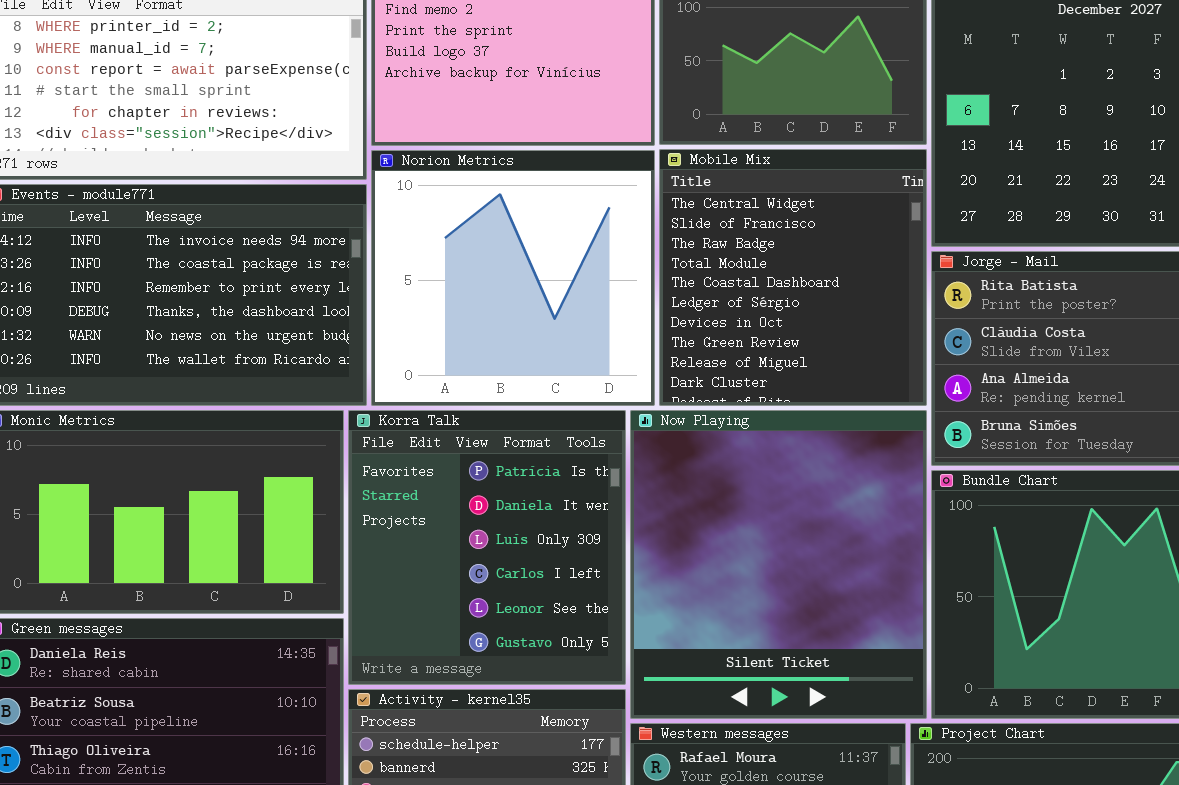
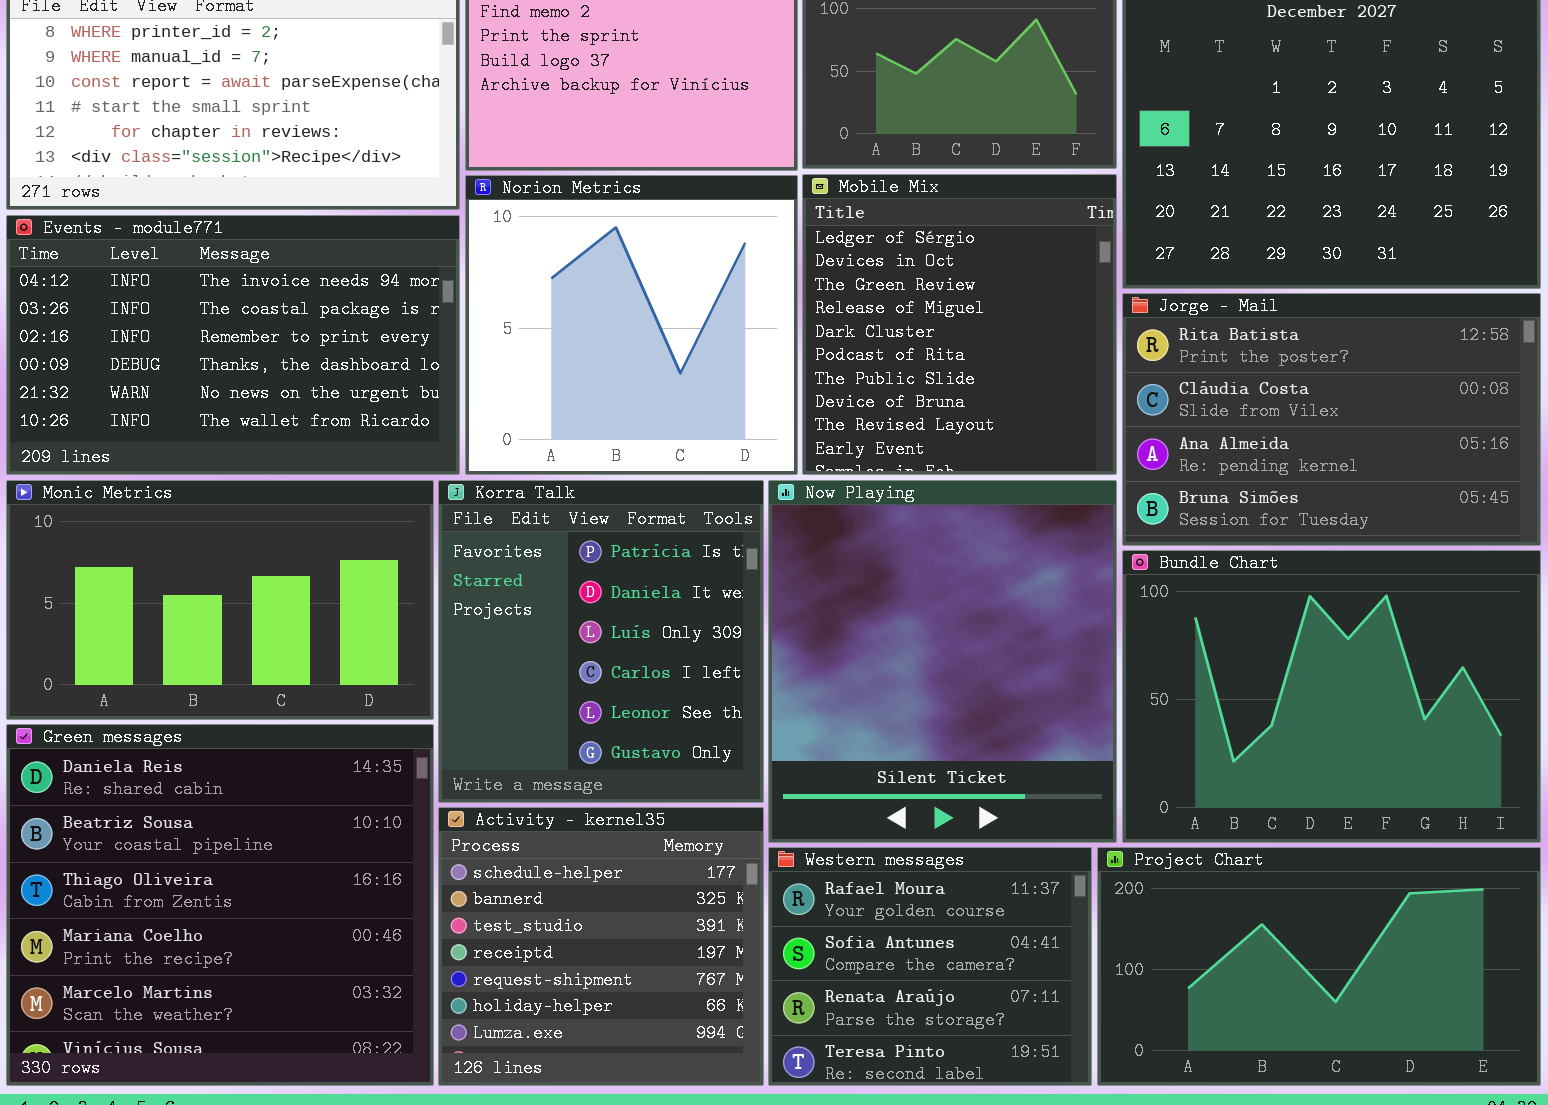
Mobile Mix: [659,149,927,406] -> [802,174,1117,475], scrolled down 5 rows

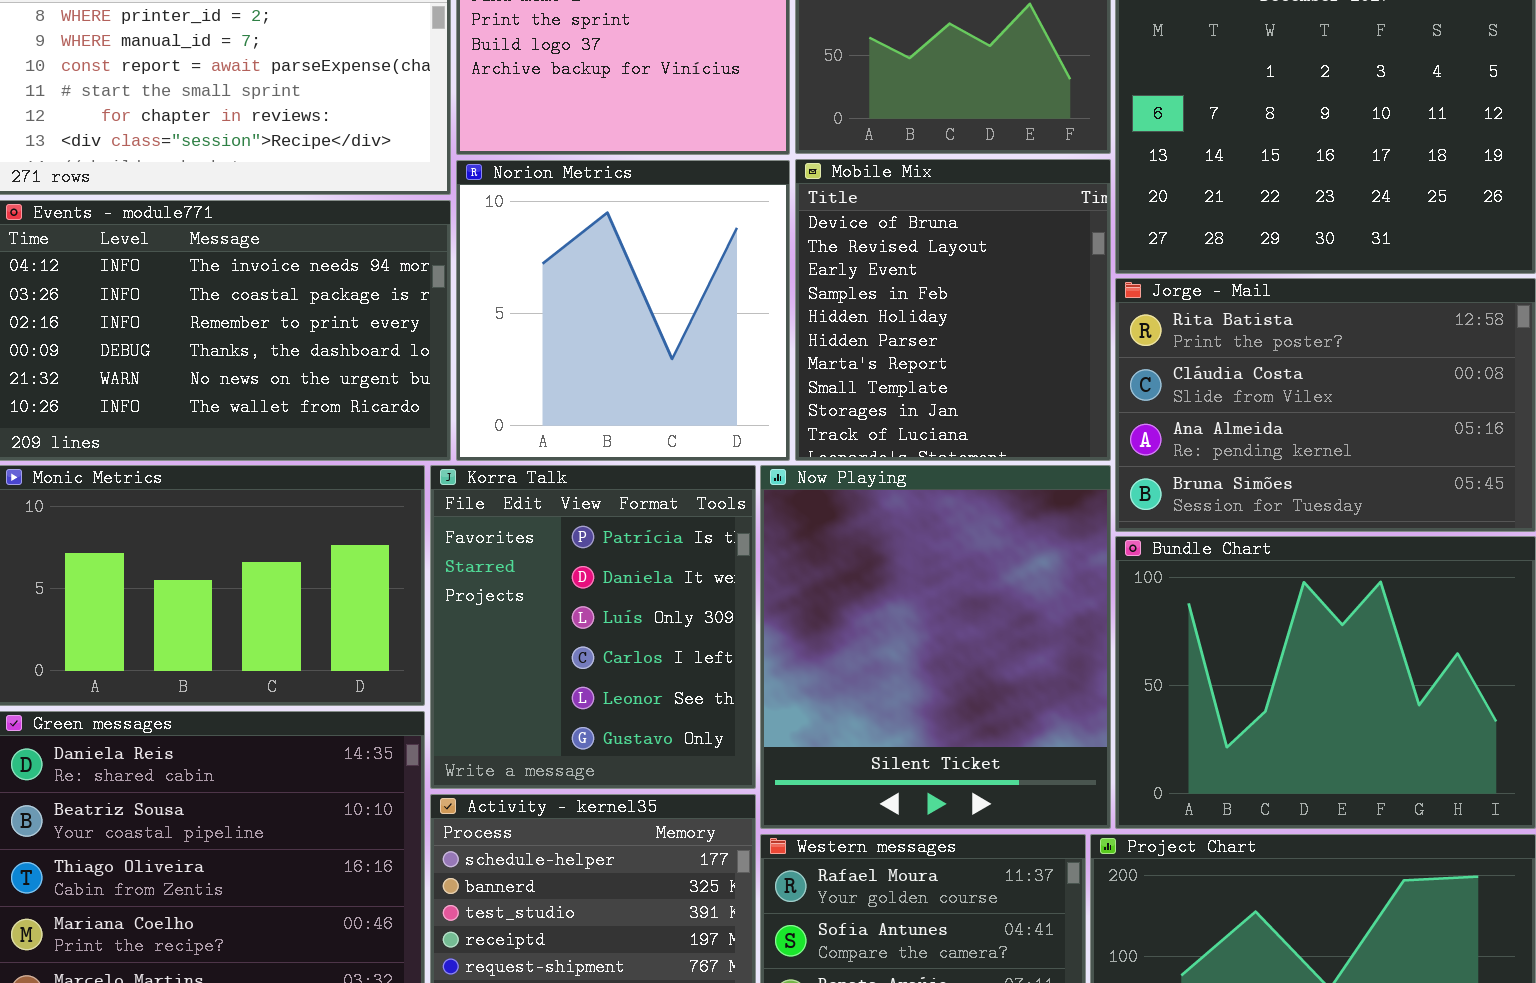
Mobile Mix: [802,174,1117,475] -> [795,159,1111,461], scrolled down 7 rows

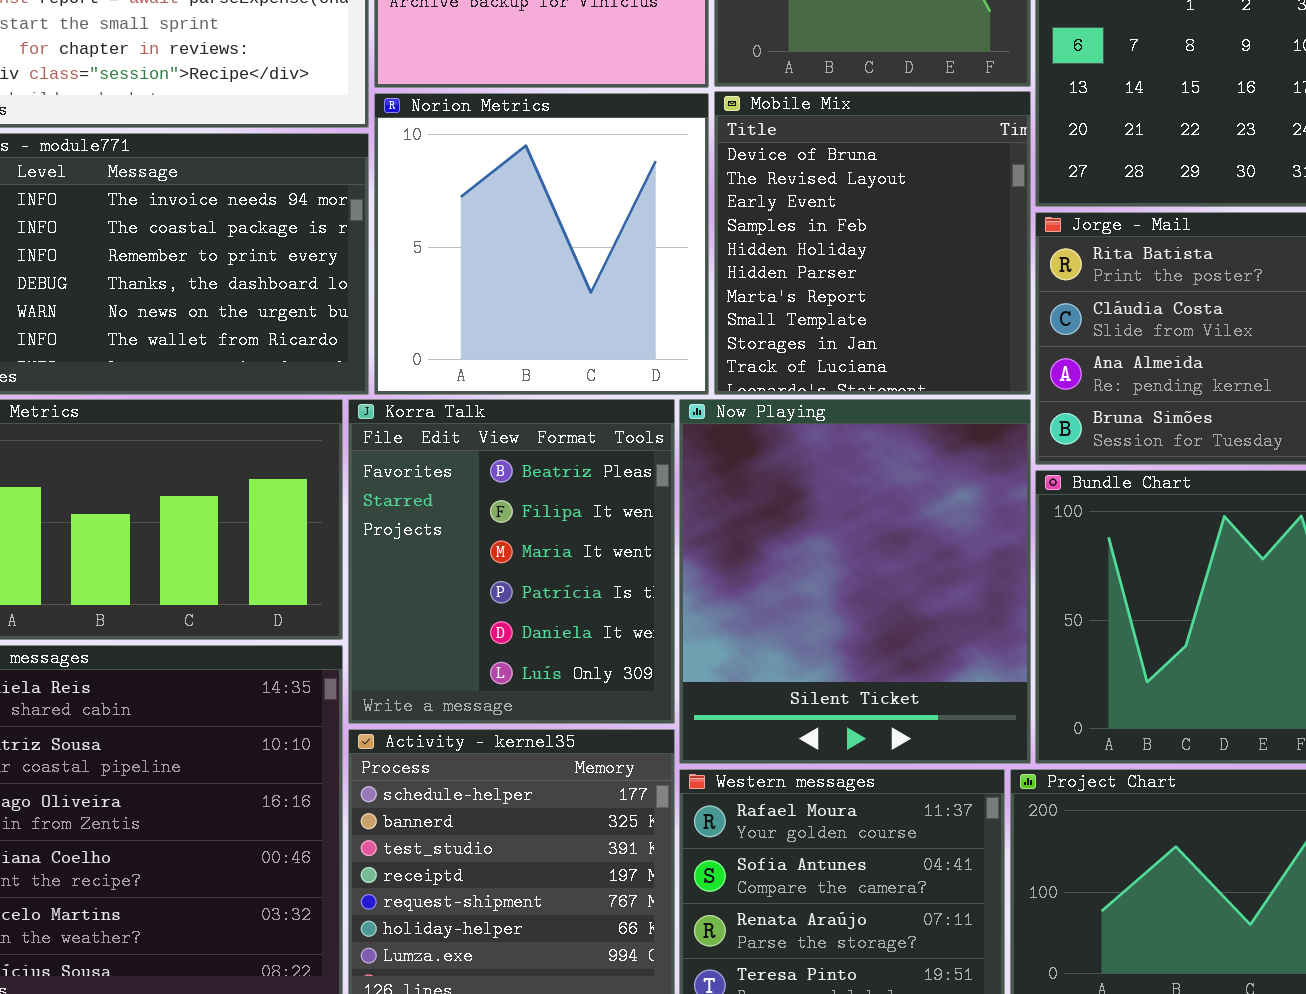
Korra Talk: [430,465,756,789] -> [348,399,675,724], scrolled up 3 rows

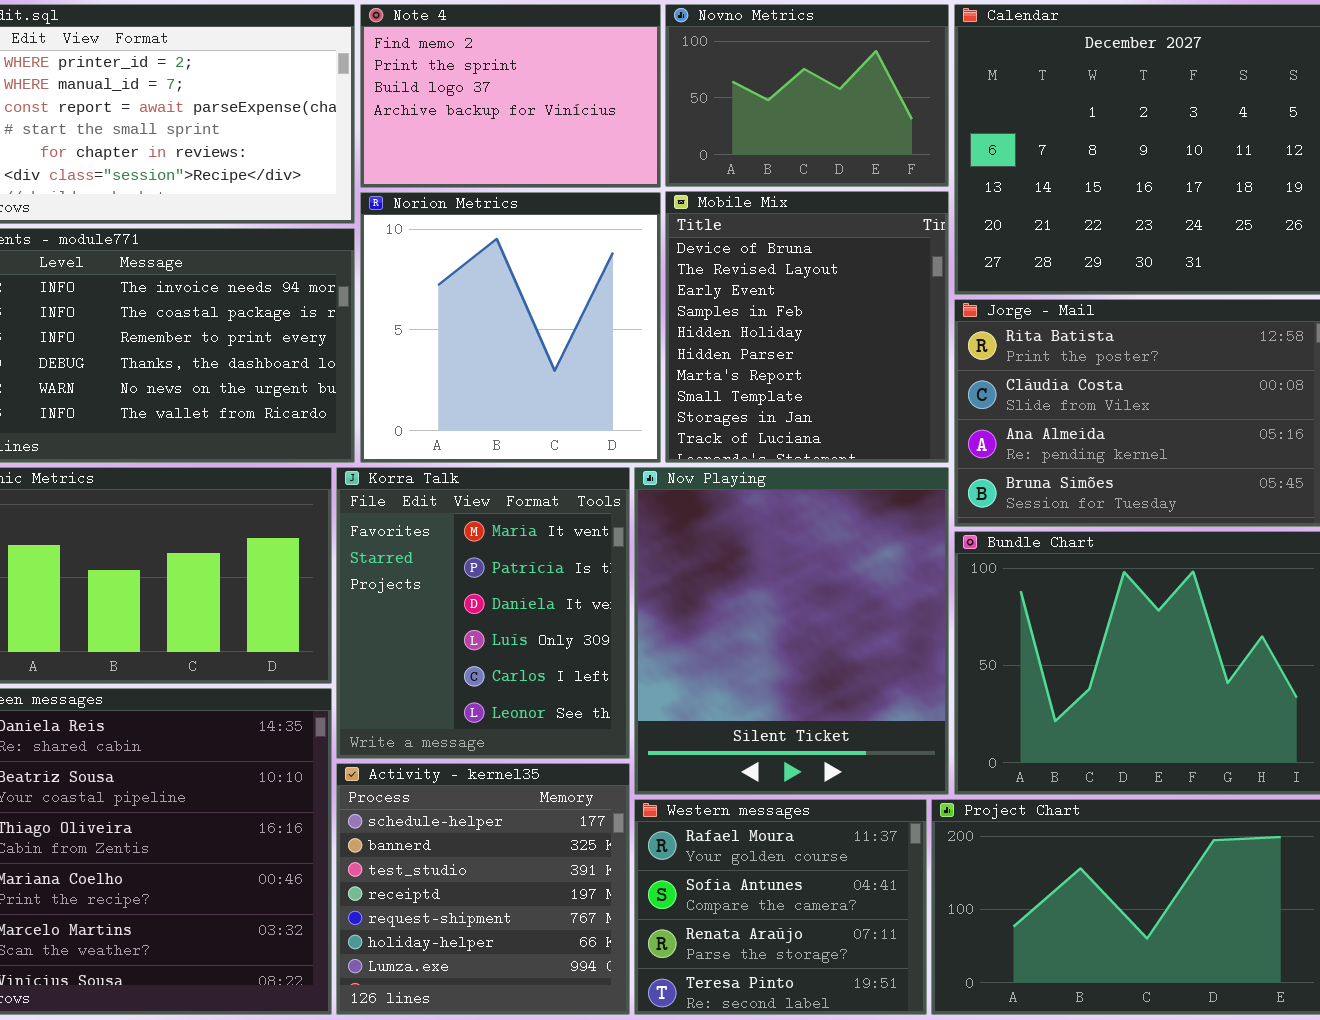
Korra Talk: [348,399,675,724] -> [336,467,630,759], scrolled down 2 rows

